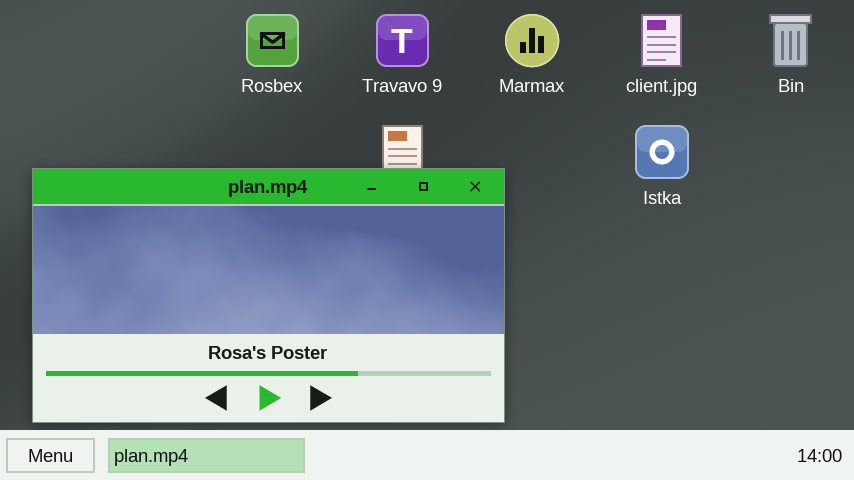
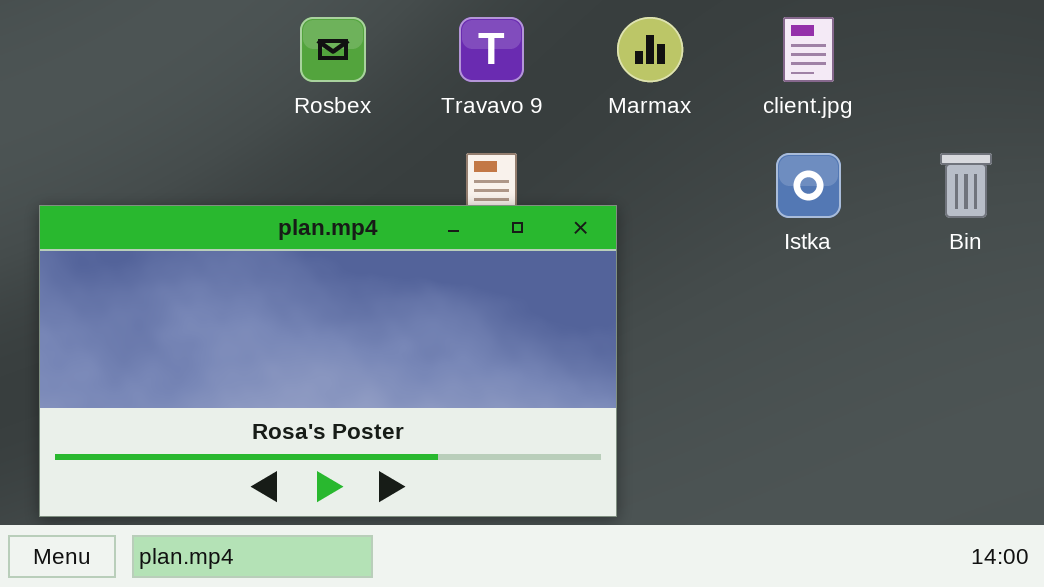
Bin: [769,14,812,67] -> [940,153,992,218], moved

